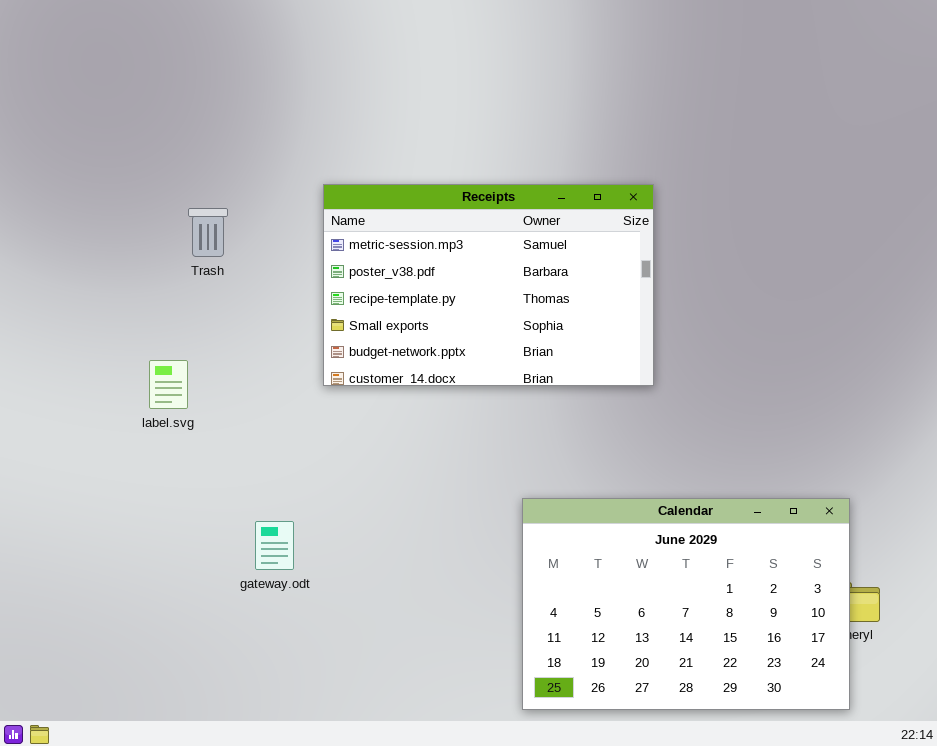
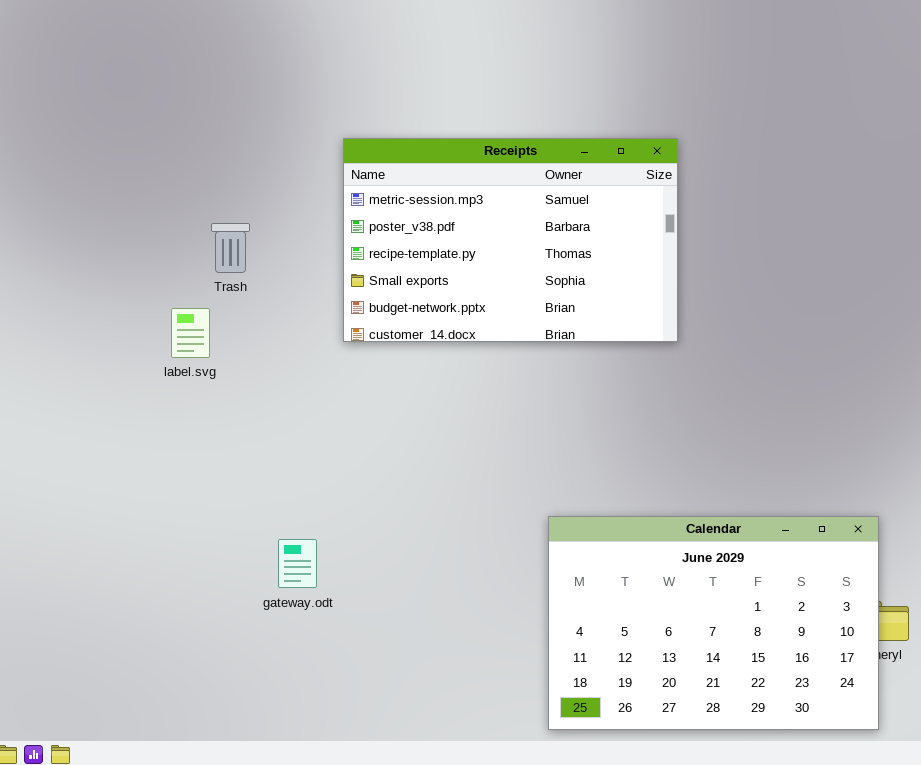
Receipts: [323,184,654,386] -> [343,138,678,342], moved
label.svg: [149,360,188,409] -> [171,308,210,358], moved

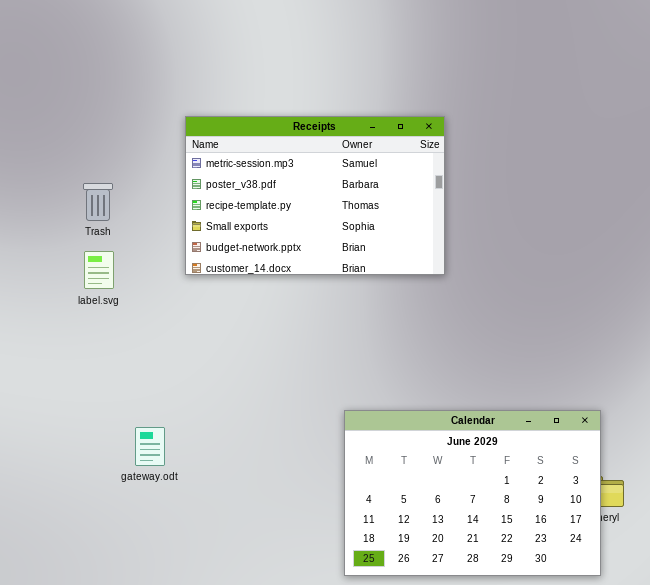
label.svg: [171,308,210,358] -> [84,251,114,289], moved

